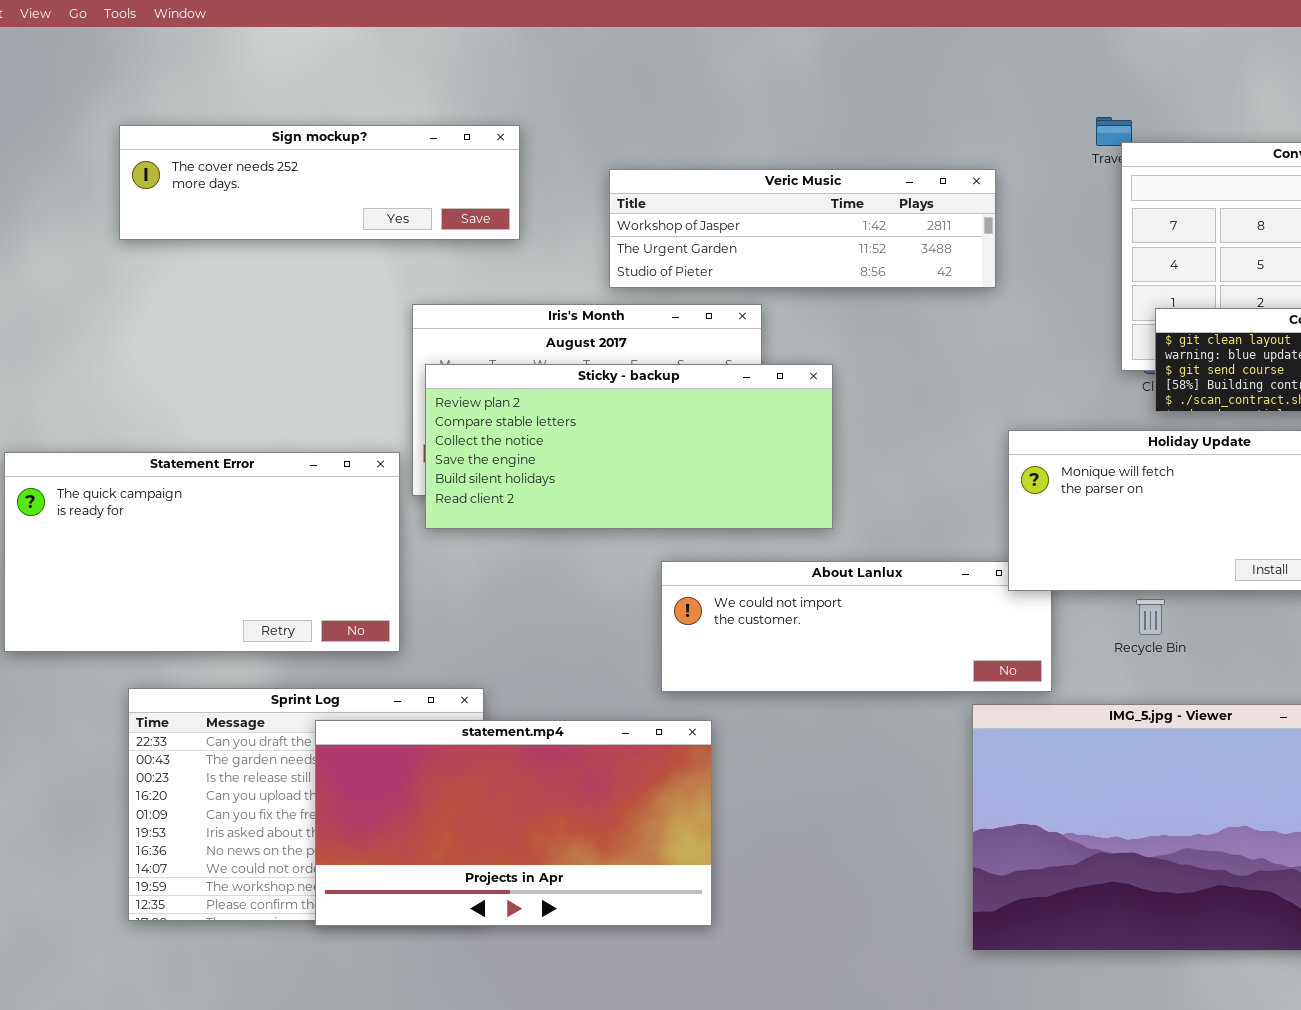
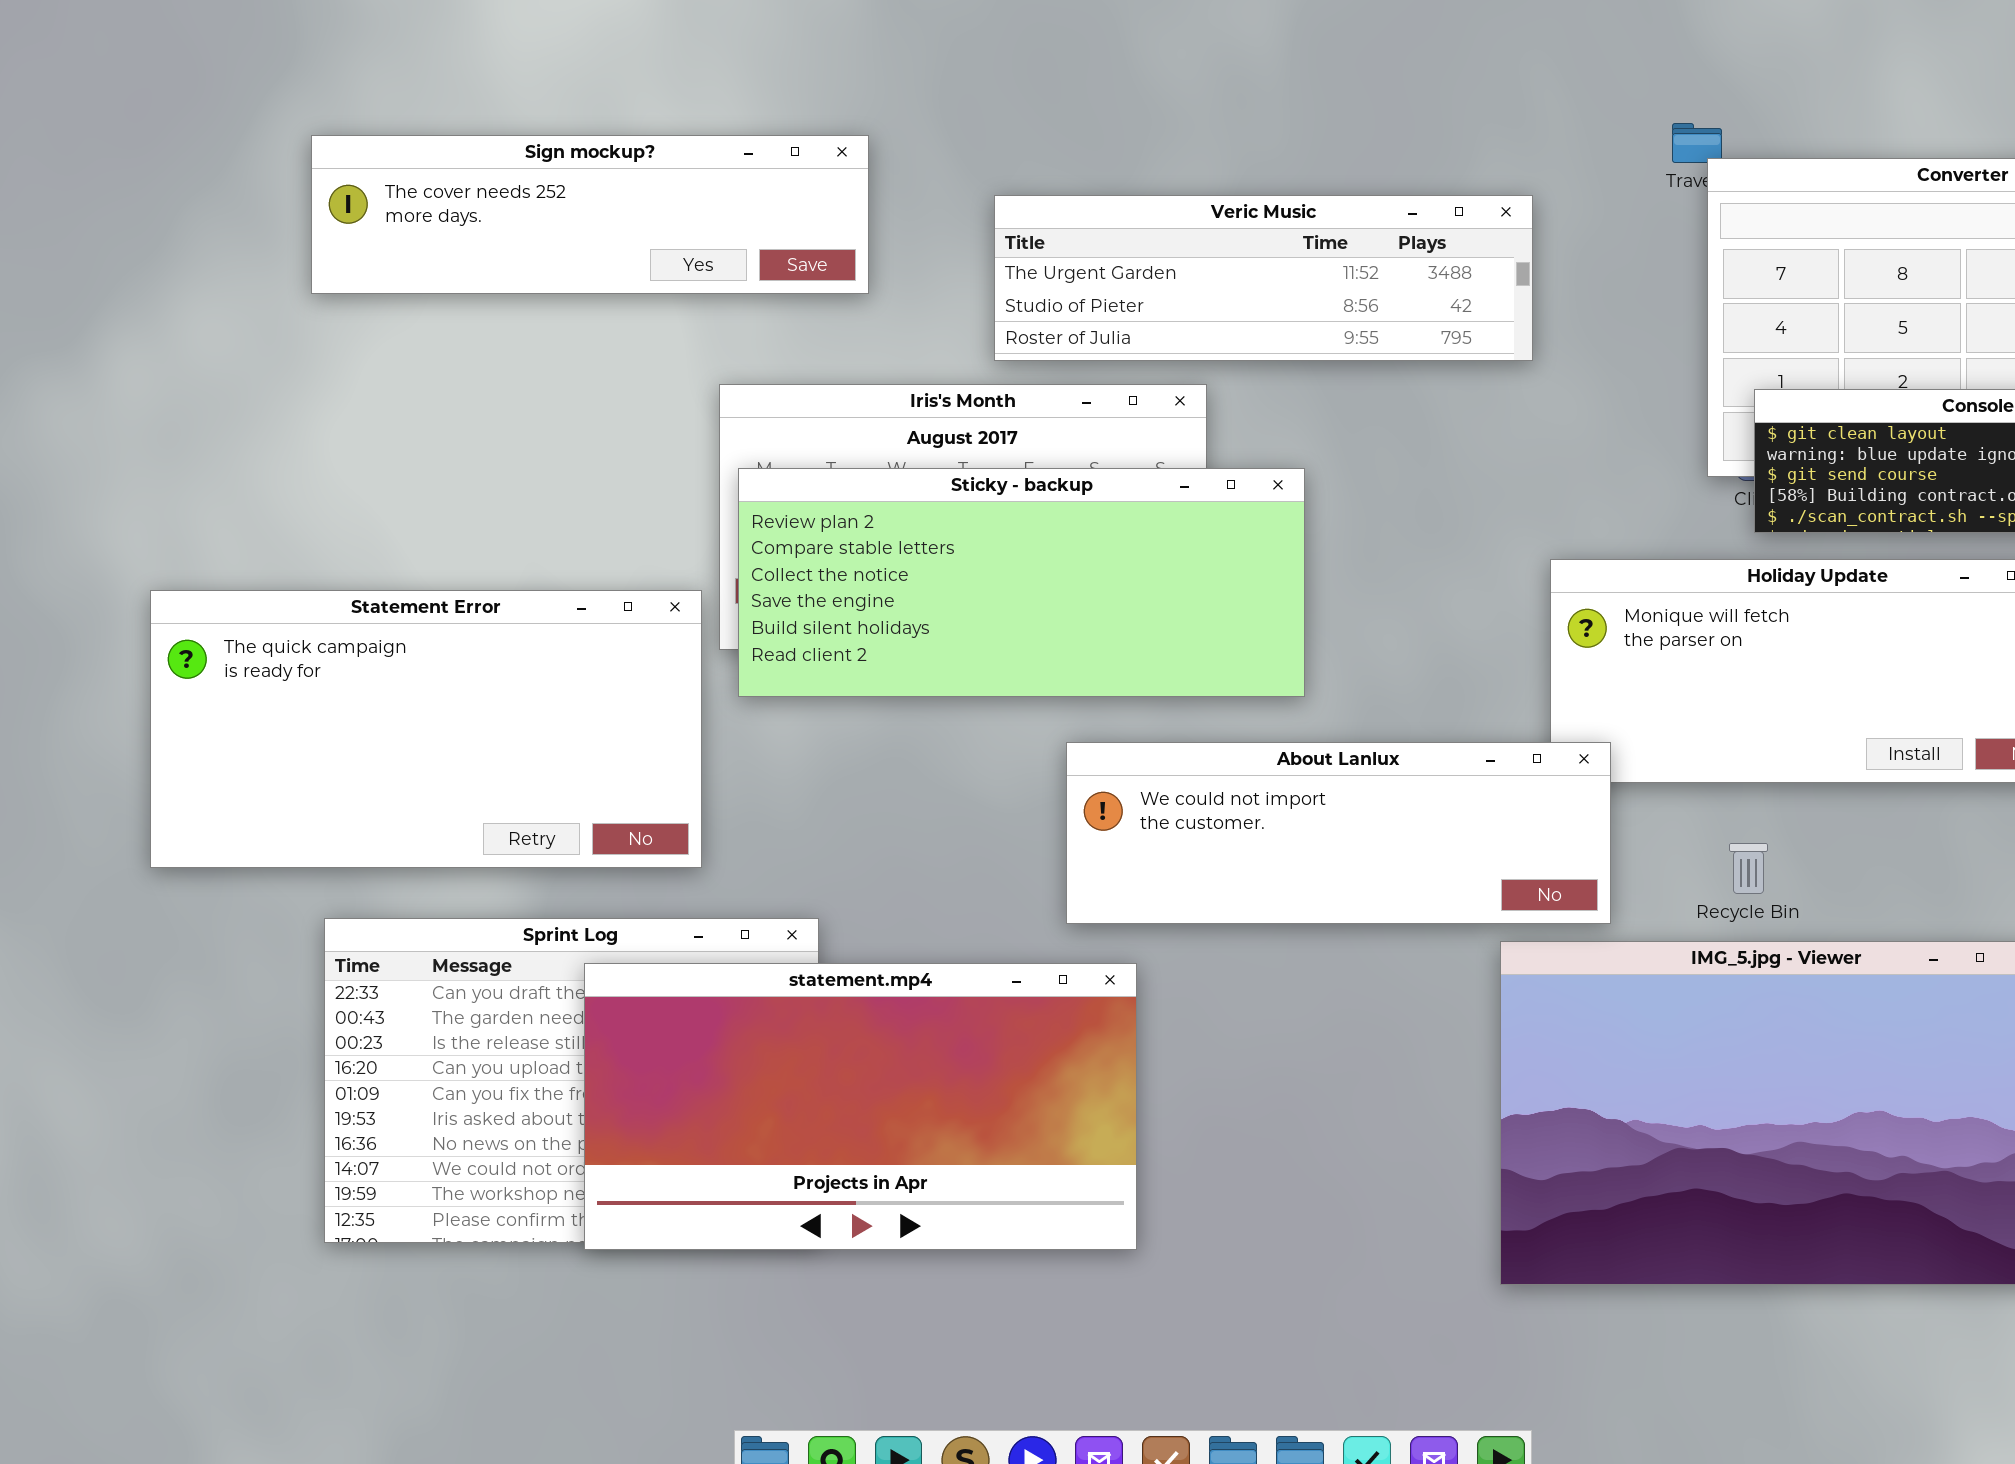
Veric Music: [609,169,996,288] -> [994,195,1533,361], scrolled down 1 row
About Lanlux: [661,561,1052,692] -> [1066,742,1611,924], raised
Recycle Bin: [1136,599,1165,635] -> [1729,843,1768,894], moved

